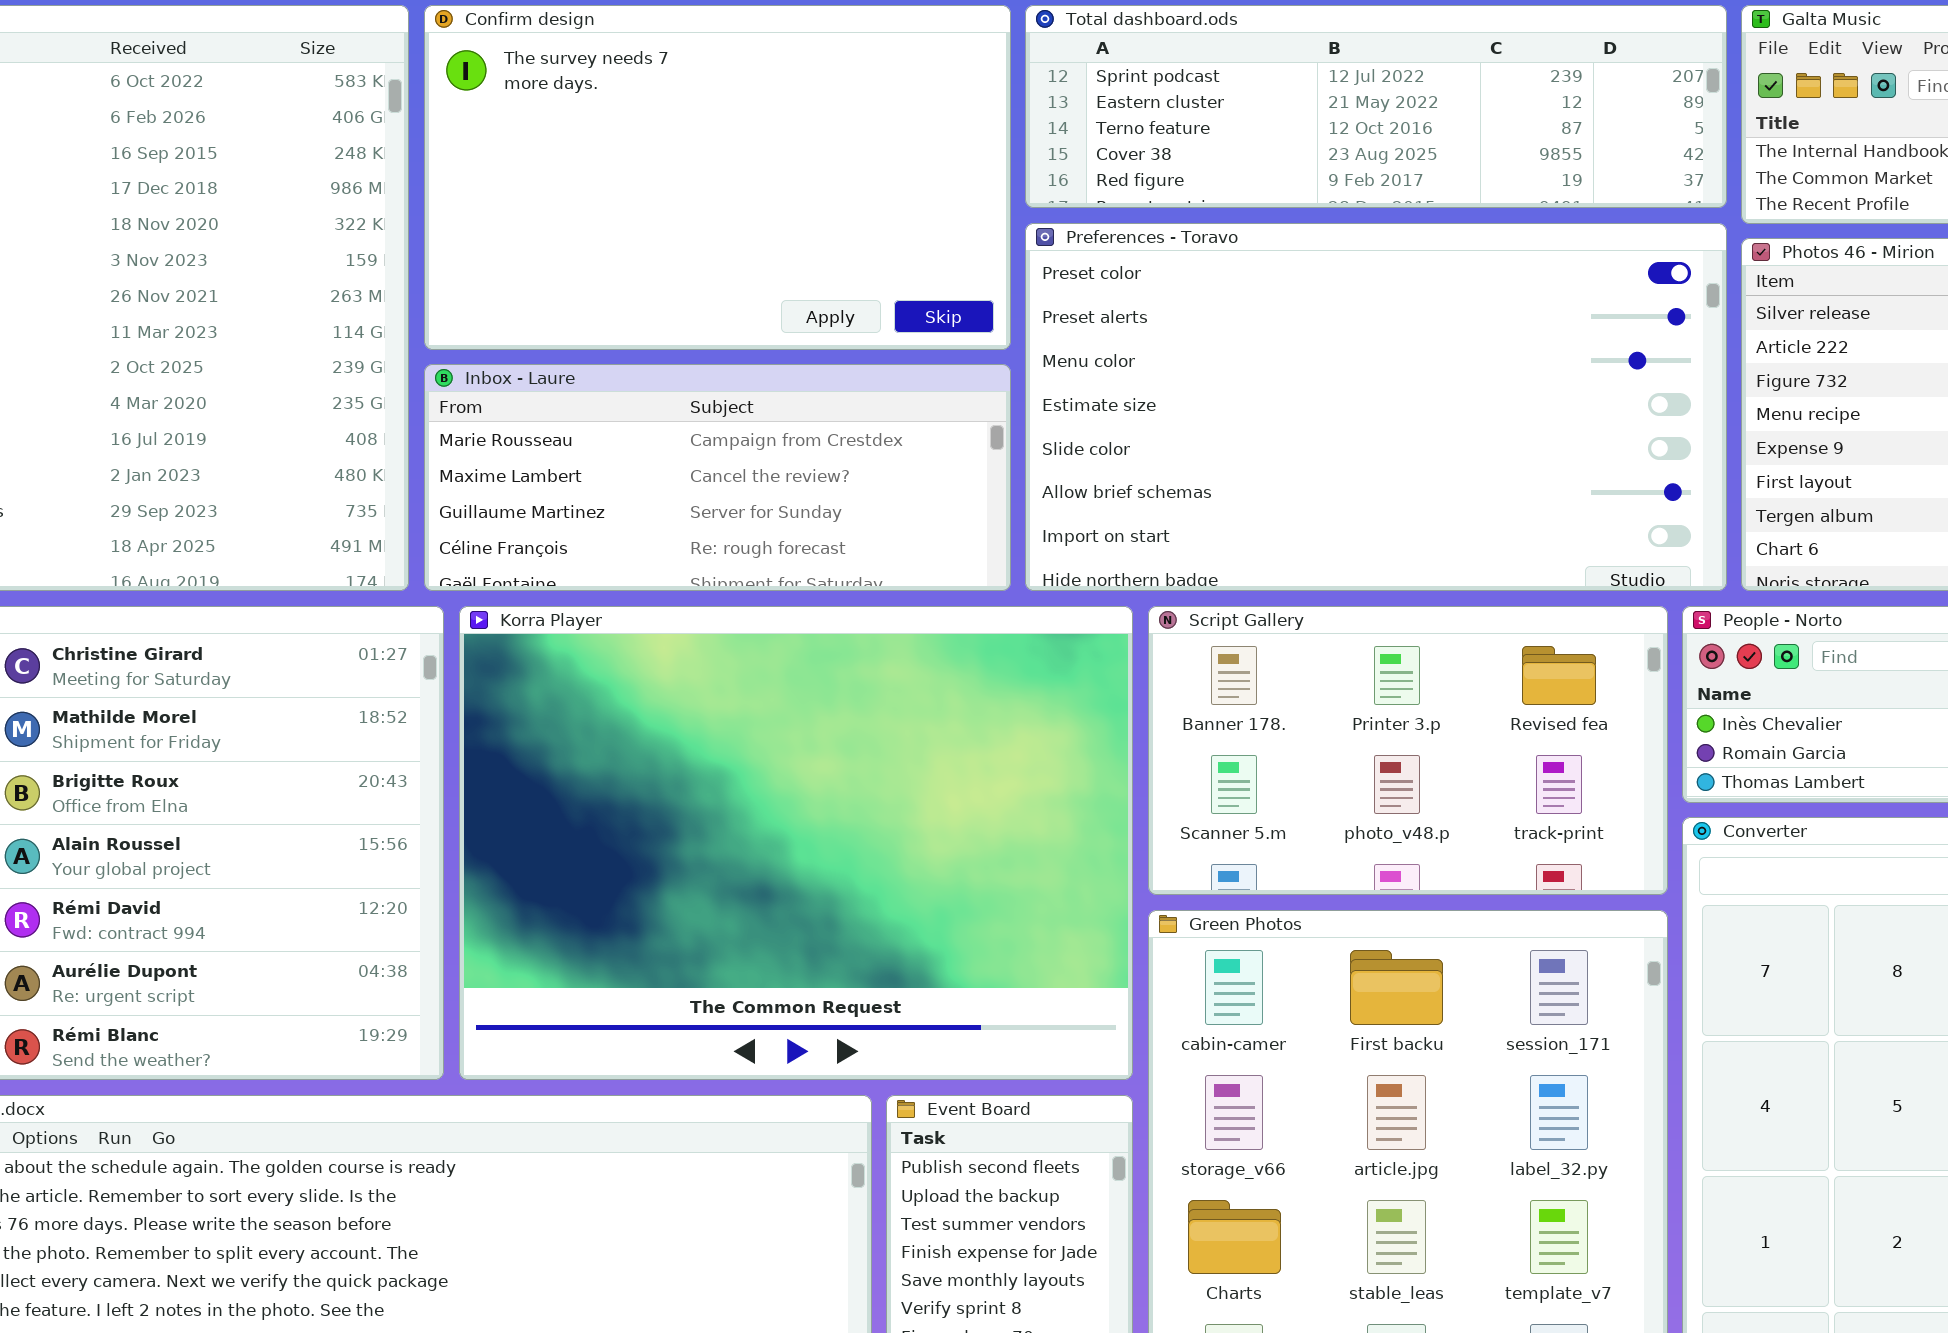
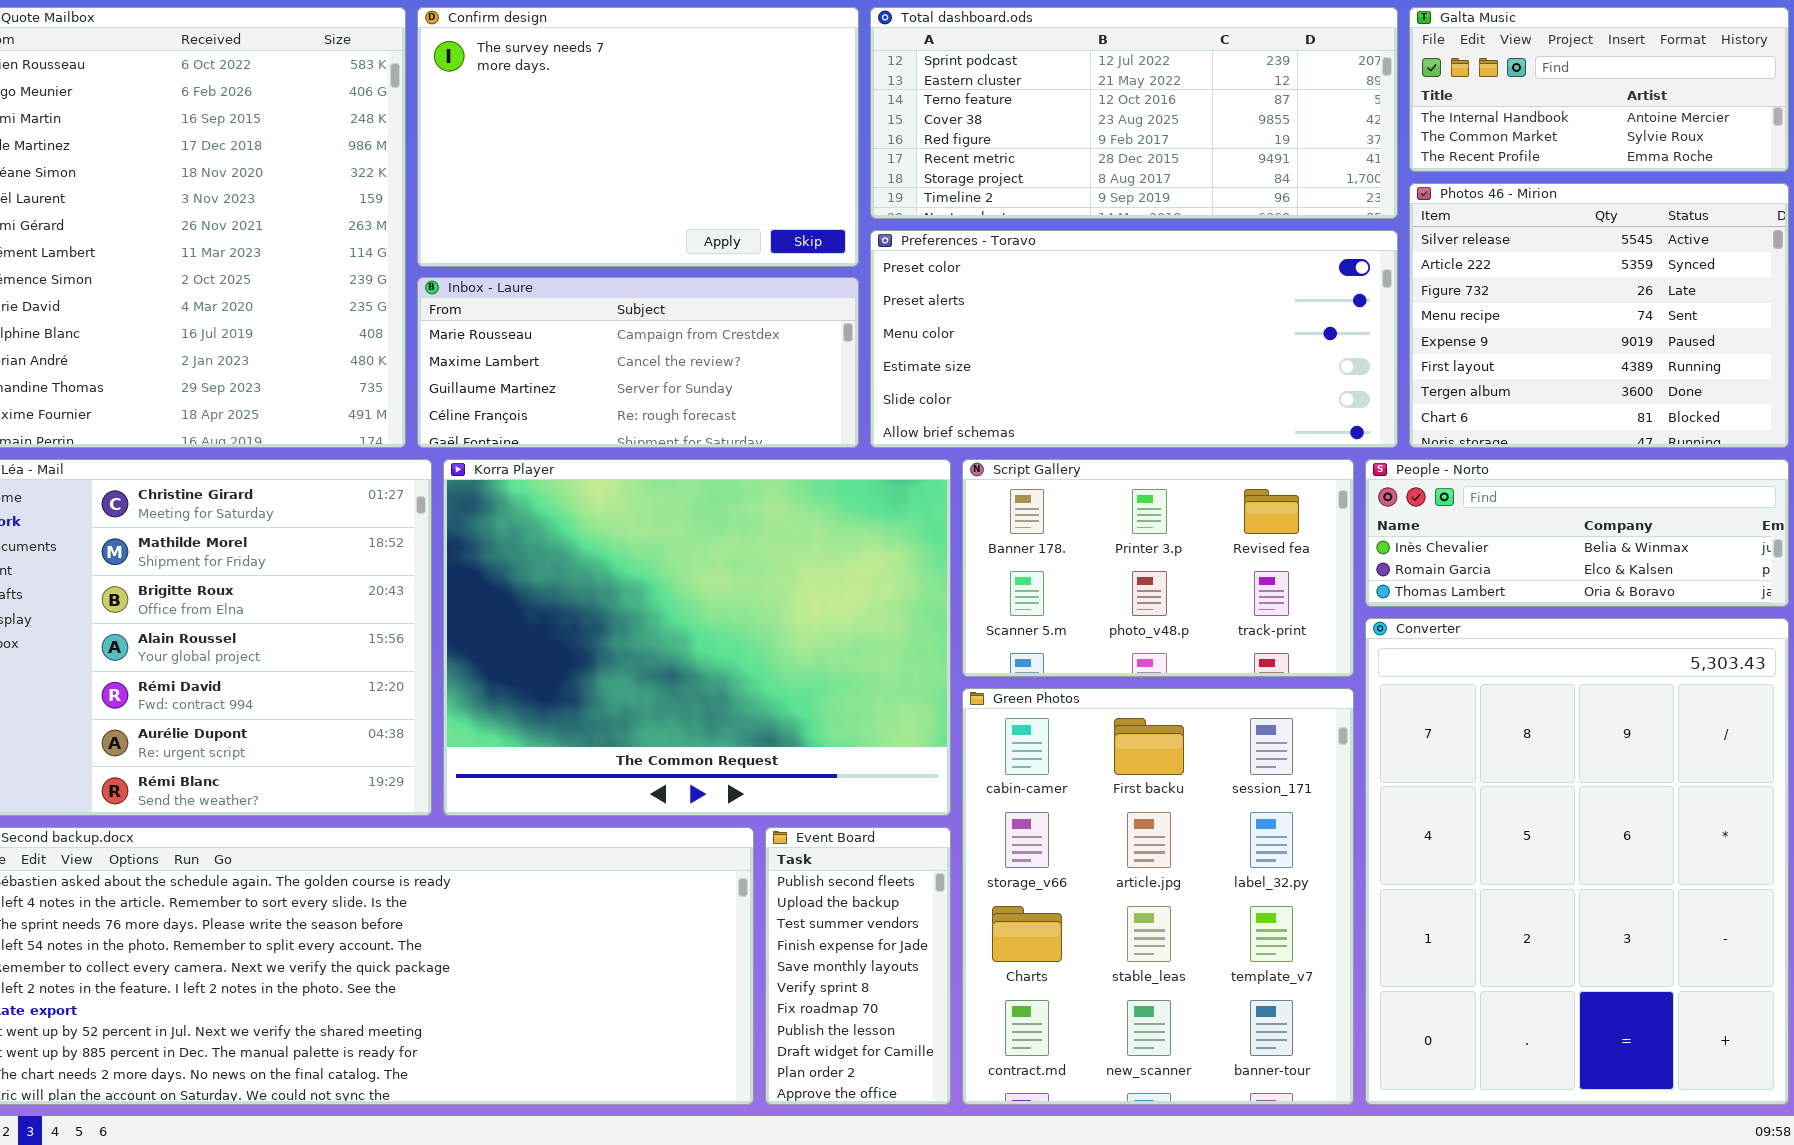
Total dashboard.ods: [1025,5,1727,208] -> [870,7,1398,219], resized
Preferences - Toravo: [1025,223,1727,591] -> [870,230,1398,448], resized

